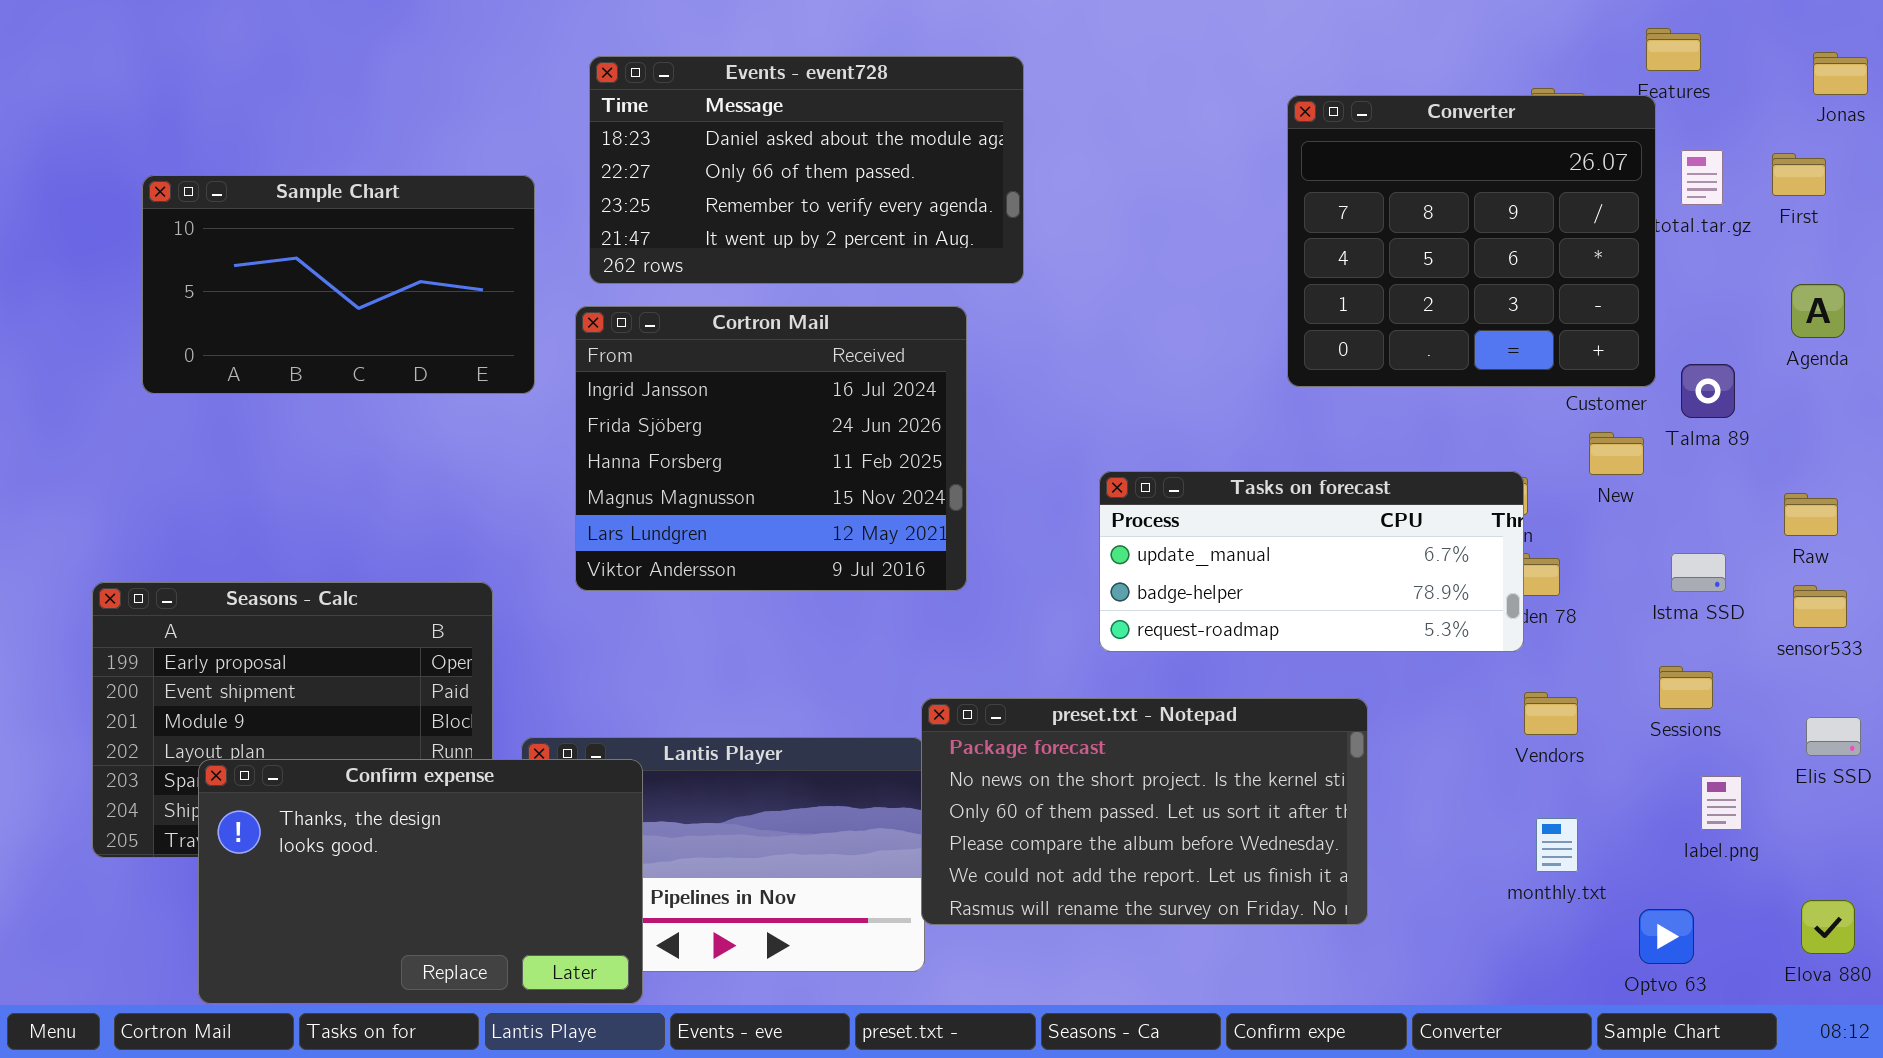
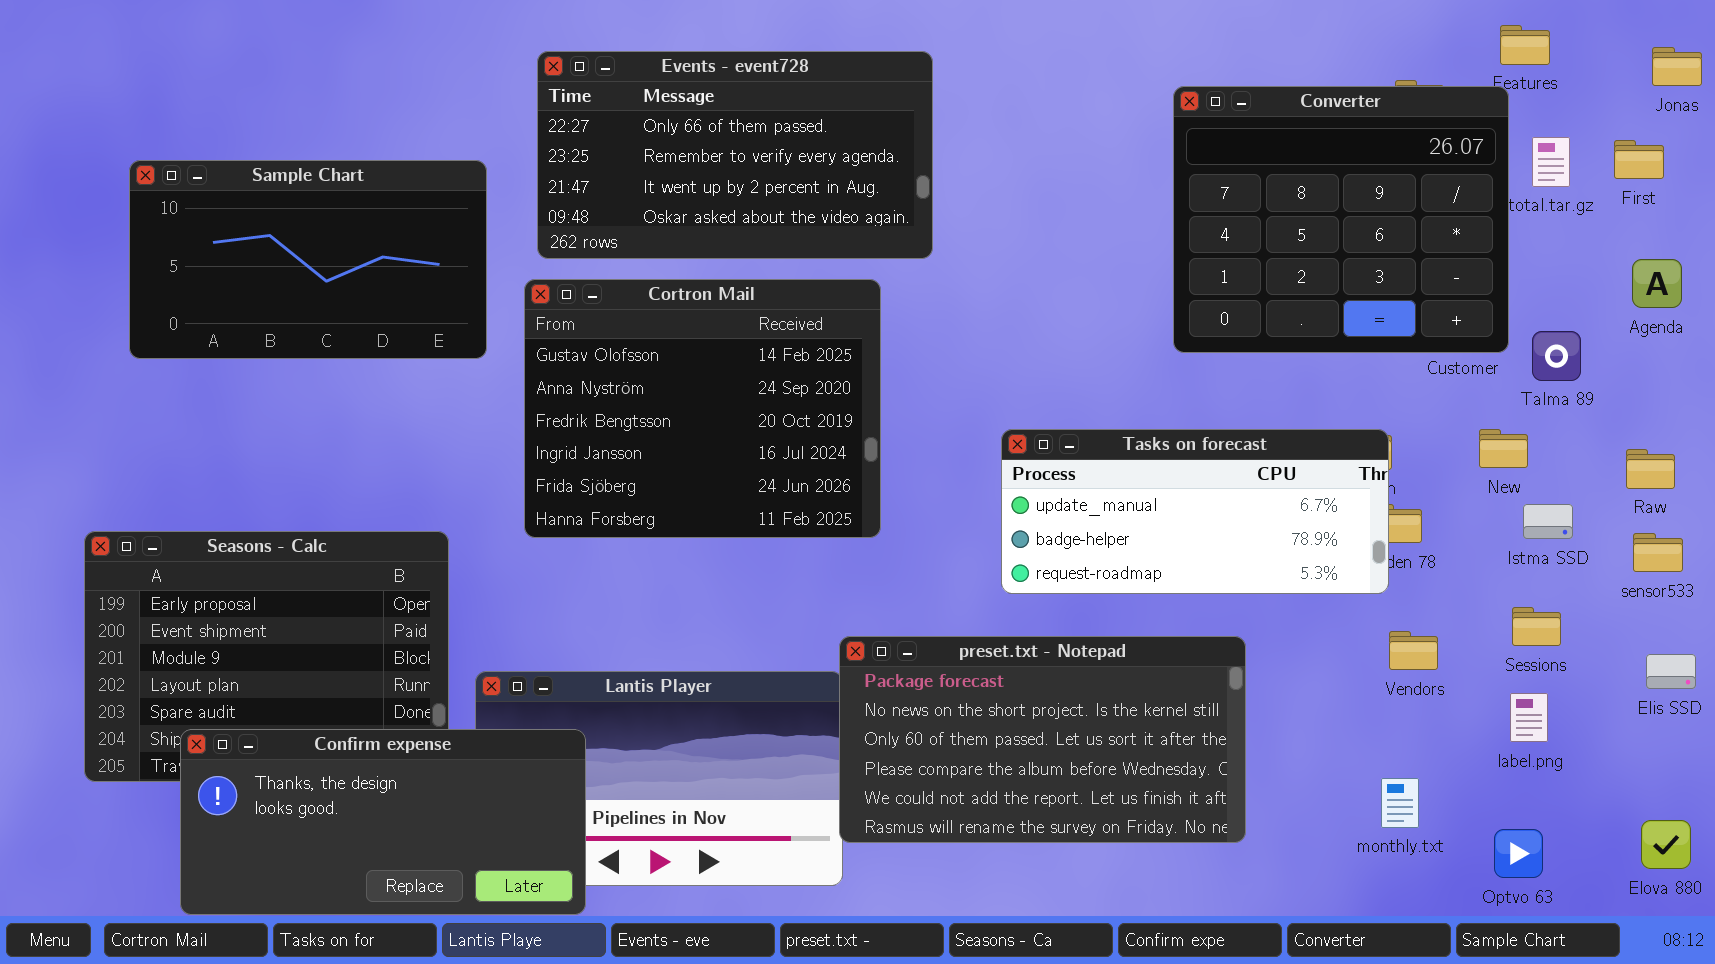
Events - event728: [589,56,1024,284] -> [537,51,933,259], scrolled down 1 row
Cortron Mail: [575,306,967,591] -> [524,279,881,538], scrolled up 3 rows
New: [1589,432,1644,475] -> [1479,429,1528,468], moved
Confirm expense: [198,759,643,1004] -> [180,729,586,915], resized
label.png: [1701,776,1742,830] -> [1510,693,1548,742], moved
monthly.txt: [1536,818,1578,872] -> [1381,778,1419,828], moved

